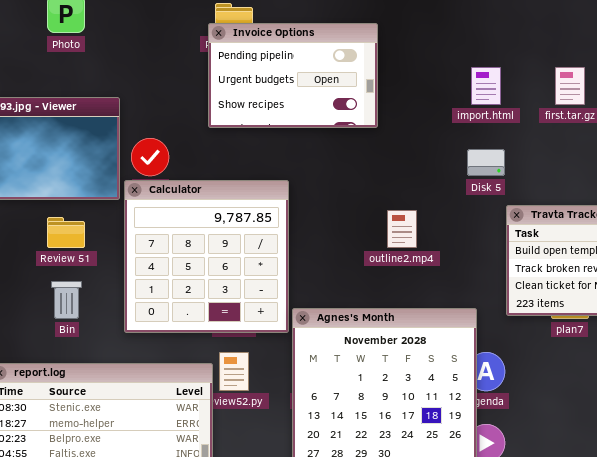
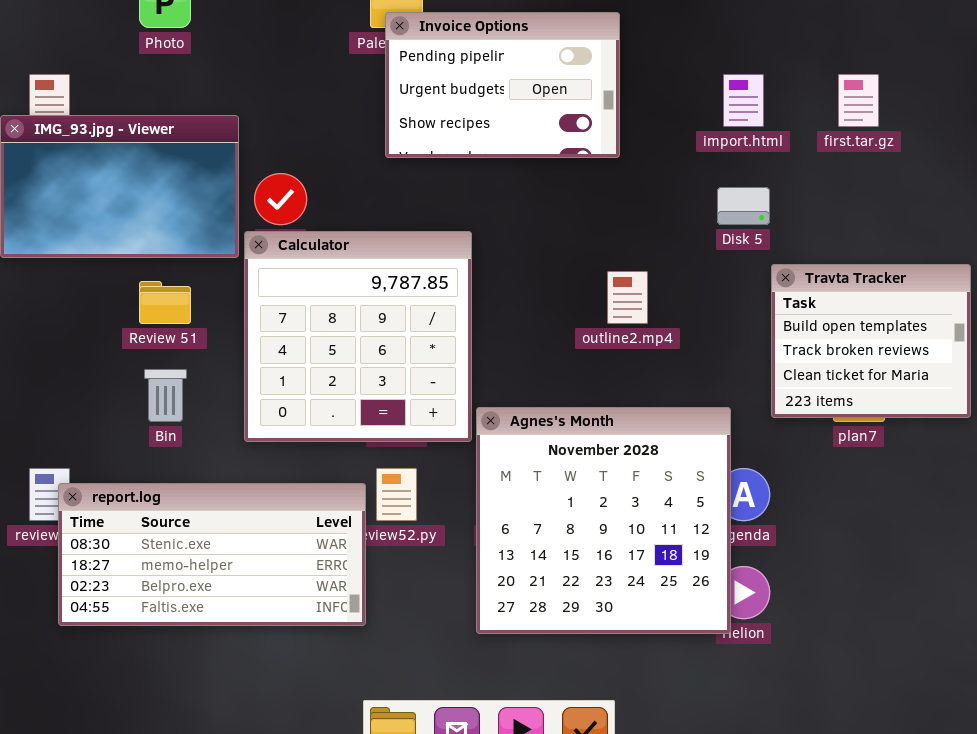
Invoice Options: [208,23,378,128] -> [385,12,620,158], moved

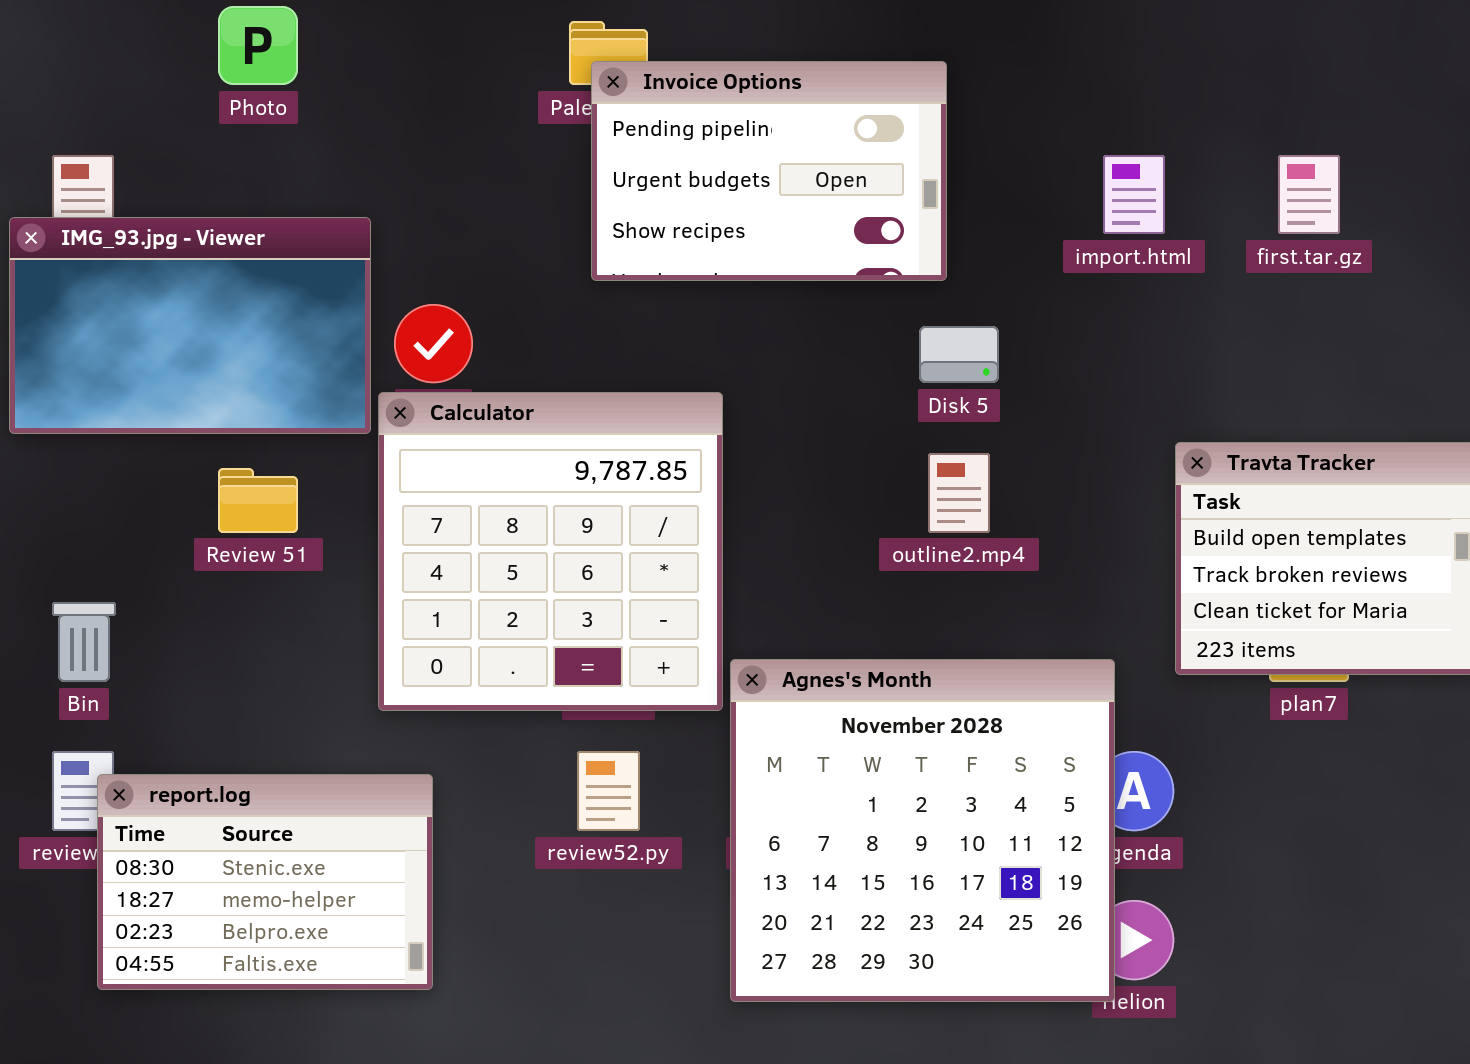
Disk 5: [717,187,770,225] -> [919,326,999,383], moved
Bin: [144,369,187,422] -> [52,602,116,682], moved
report.log: [58,483,366,626] -> [97,774,433,990], resized

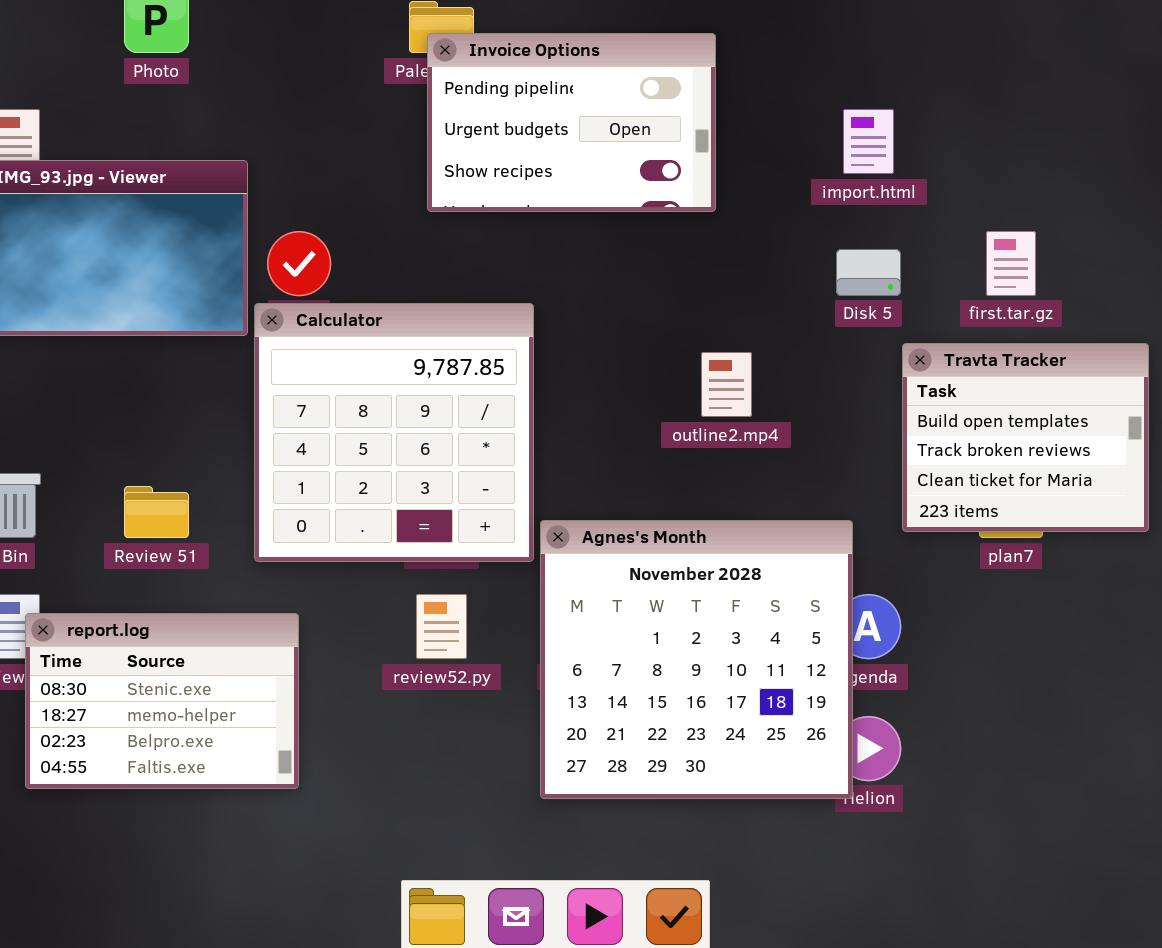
first.tar.gz: [1278,155,1340,234] -> [986,231,1036,296], moved
Disk 5: [919,326,999,383] -> [836,249,901,296], moved
Review 51: [218,468,298,533] -> [124,486,189,538], moved

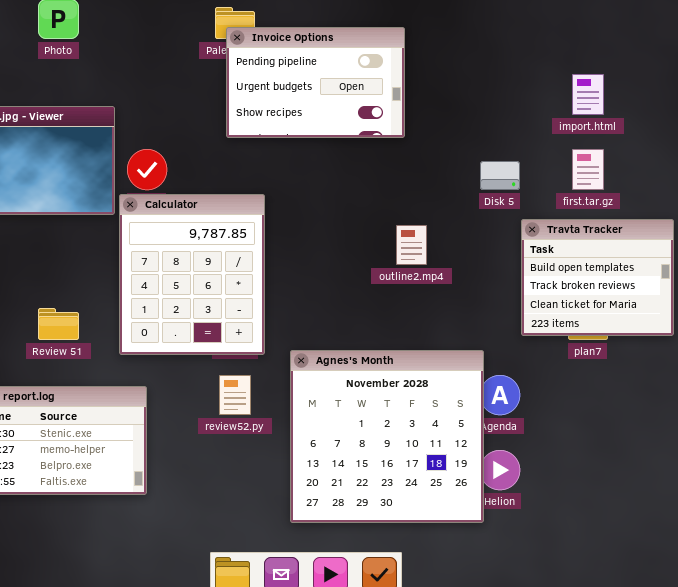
import.html: [843,109,894,174] -> [572,74,604,115], moved
Calculator: [254,303,534,562] -> [119,194,265,355], resized
Agnes's Month: [540,520,853,799] -> [290,350,484,523], moved

